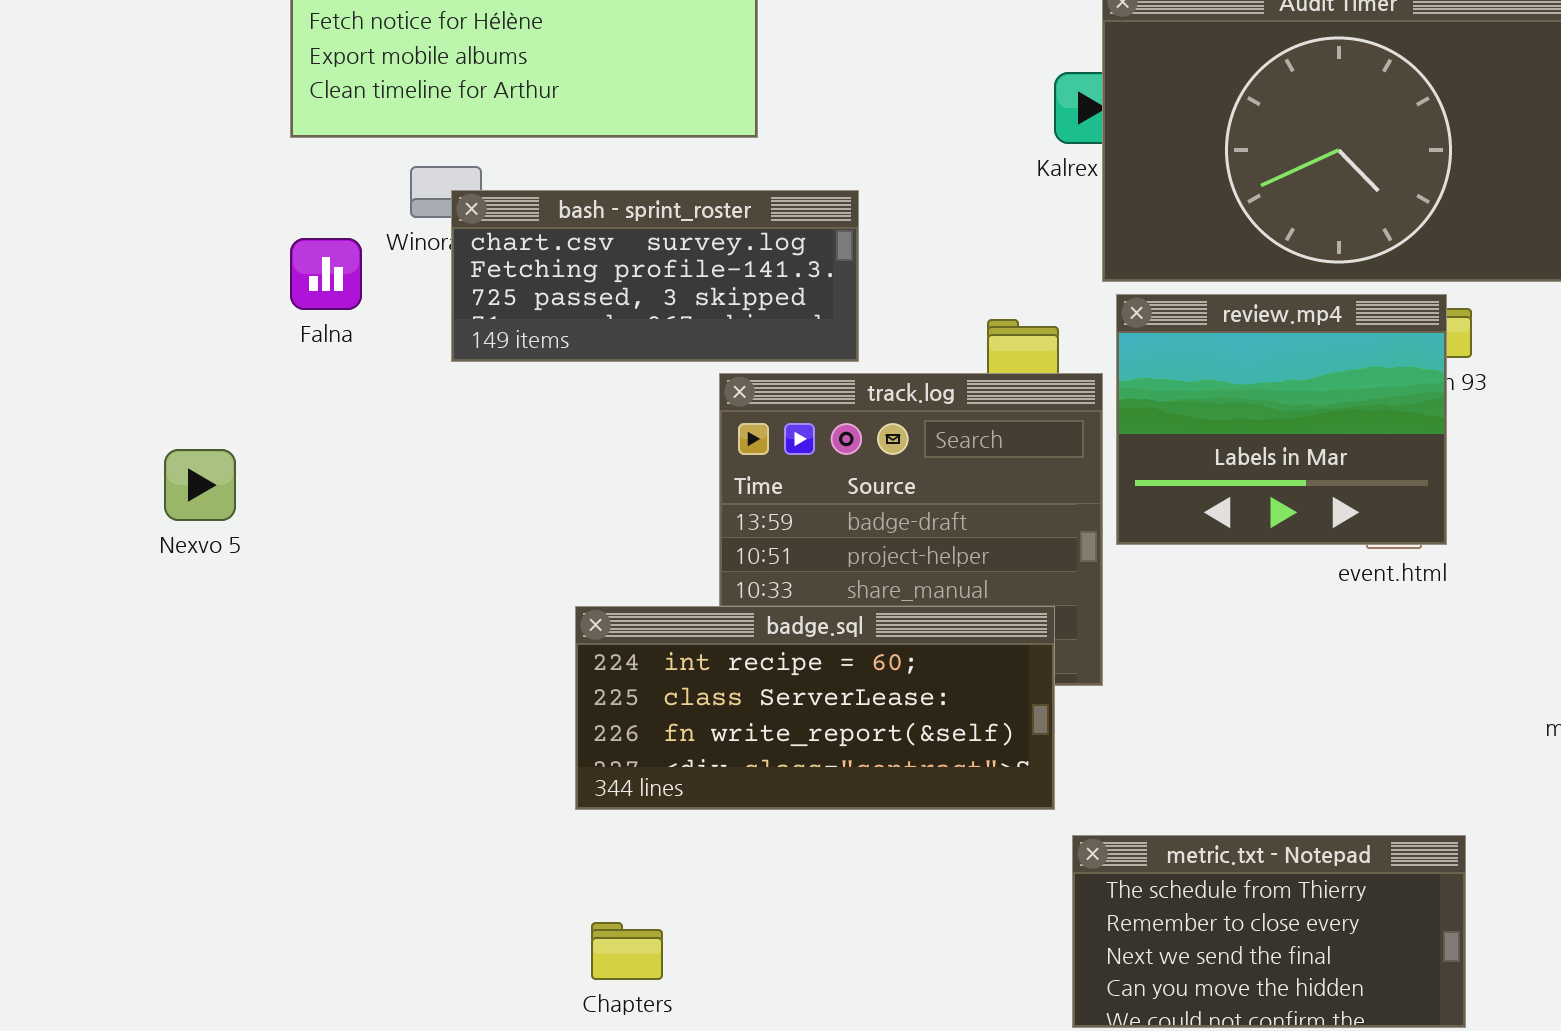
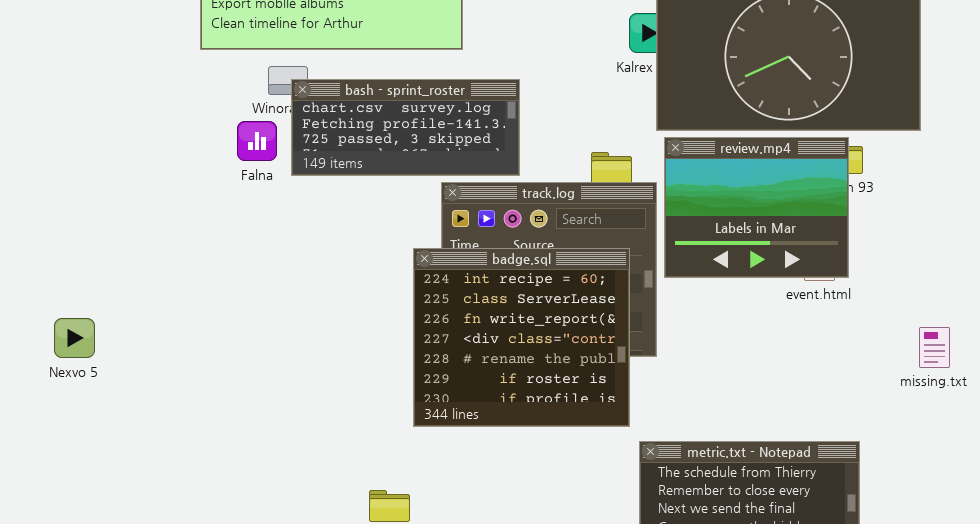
Falna: [290,238,362,310] -> [237,121,277,161], moved
Nexvo 5: [164,449,236,521] -> [54,318,95,358], moved
badge.sql: [575,606,1055,810] -> [413,248,630,427], resized

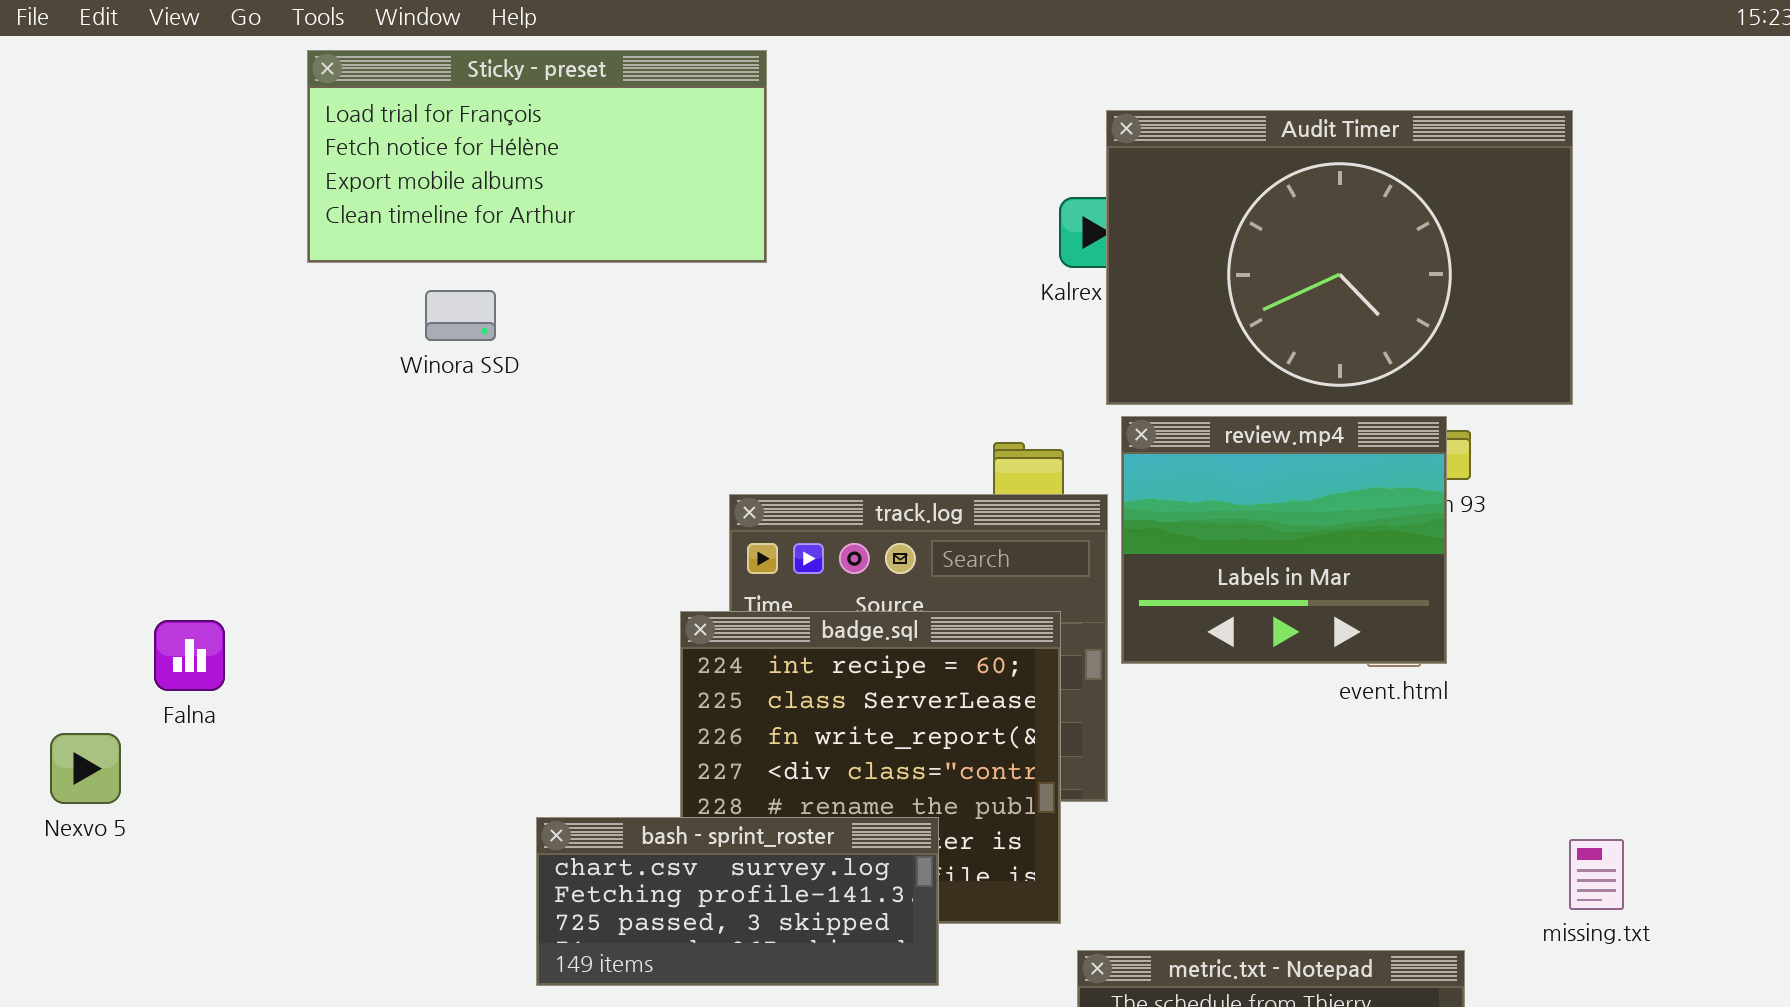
bash - sprint_roster: [291,79,520,176] -> [536,817,939,986], moved
Falna: [237,121,277,161] -> [154,620,225,691], moved
missing.txt: [919,327,950,368] -> [1569,839,1624,910], moved

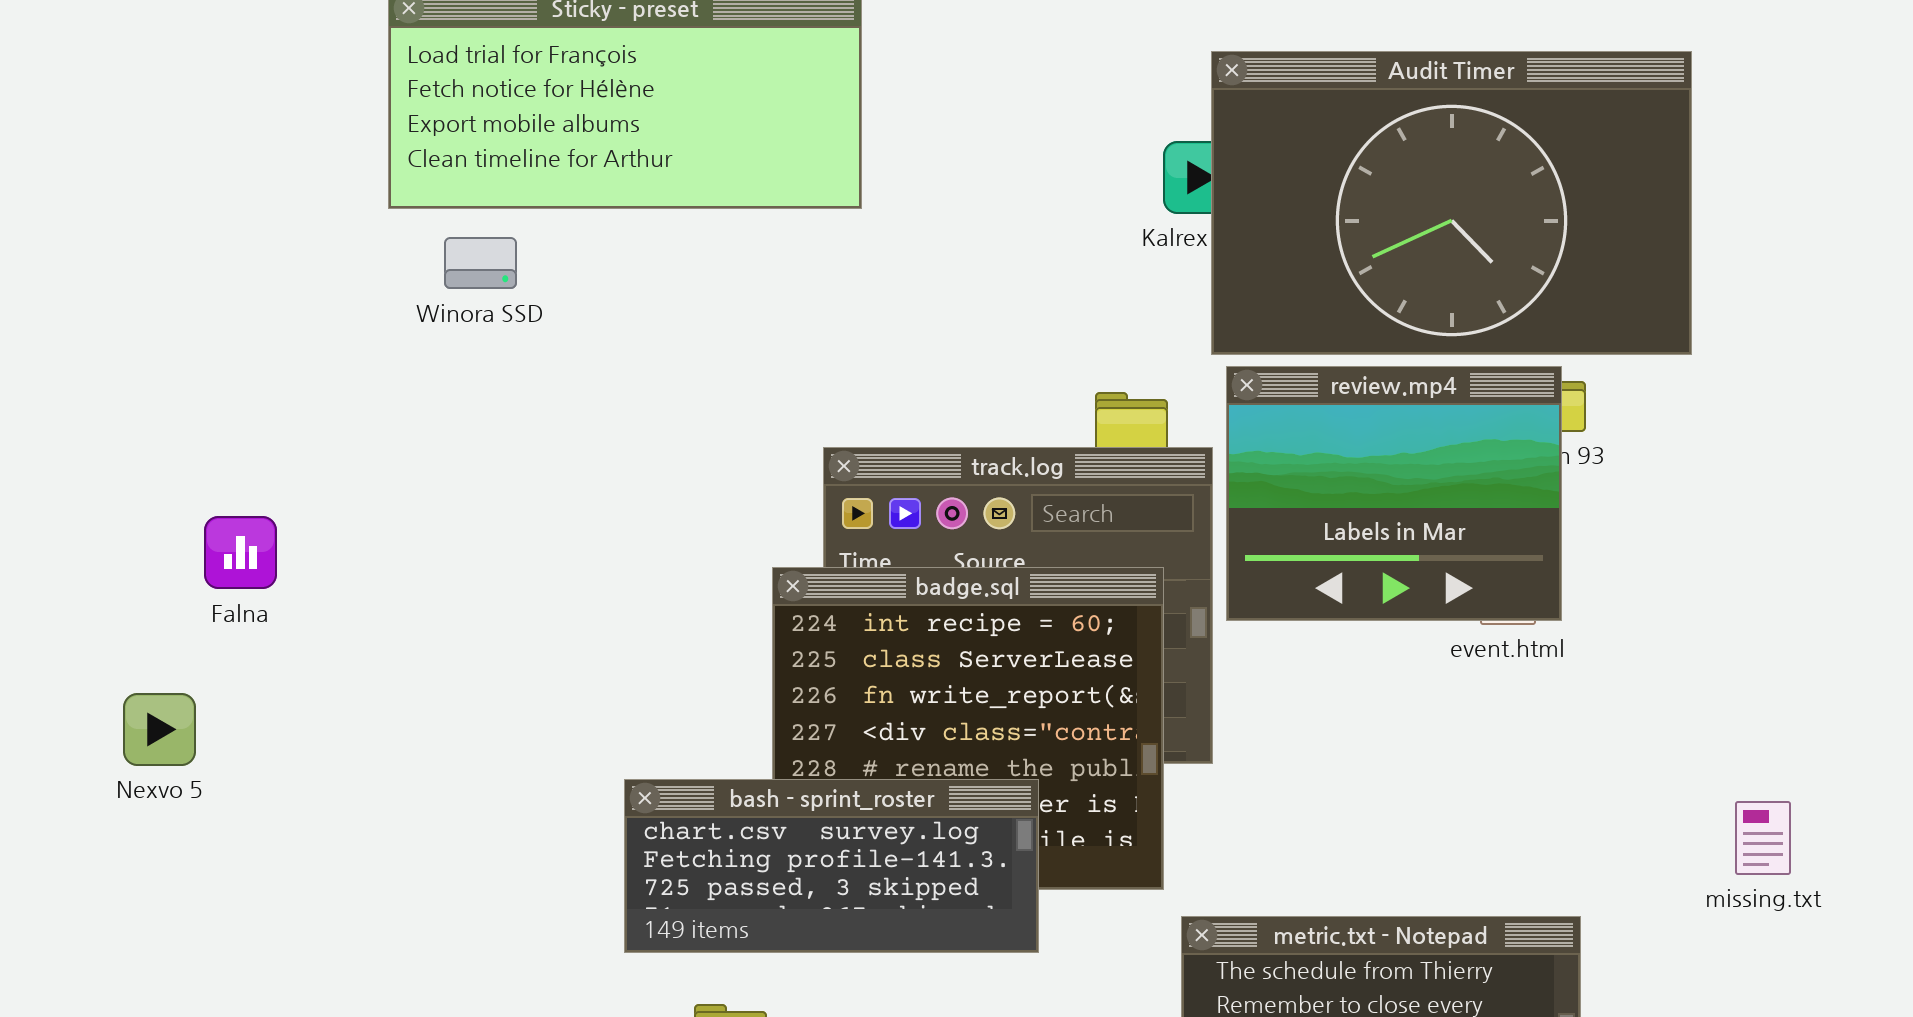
Winora SSD: [425,290,496,341] -> [444,237,517,289], moved
Falna: [154,620,225,691] -> [204,516,277,589], moved
missing.txt: [1569,839,1624,910] -> [1735,801,1791,875], moved

